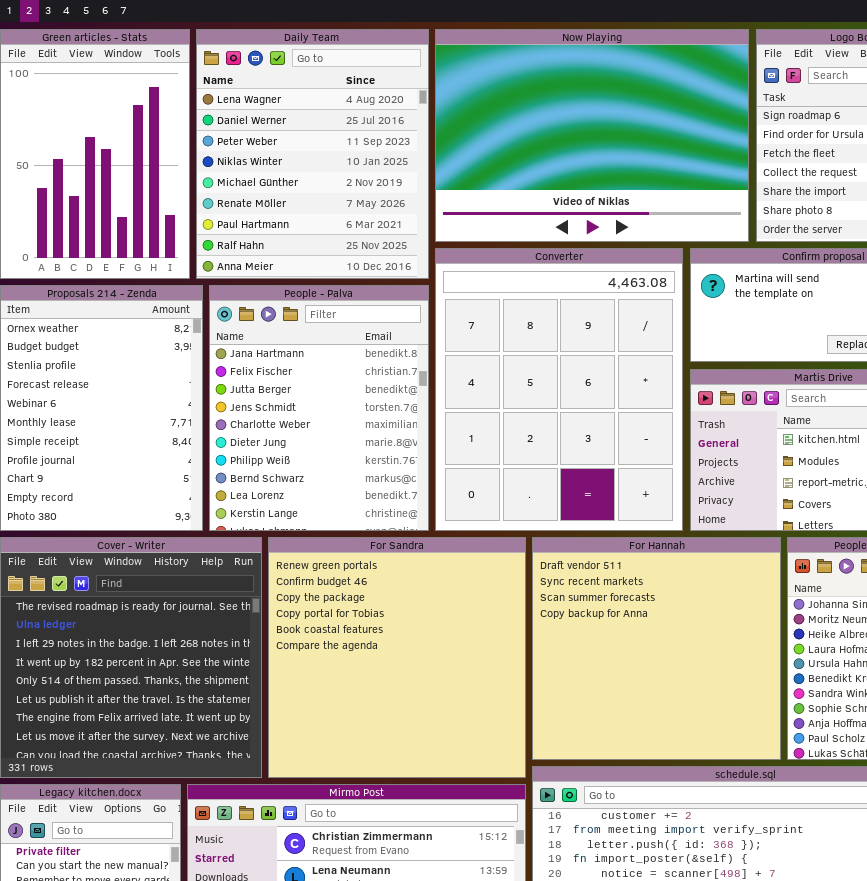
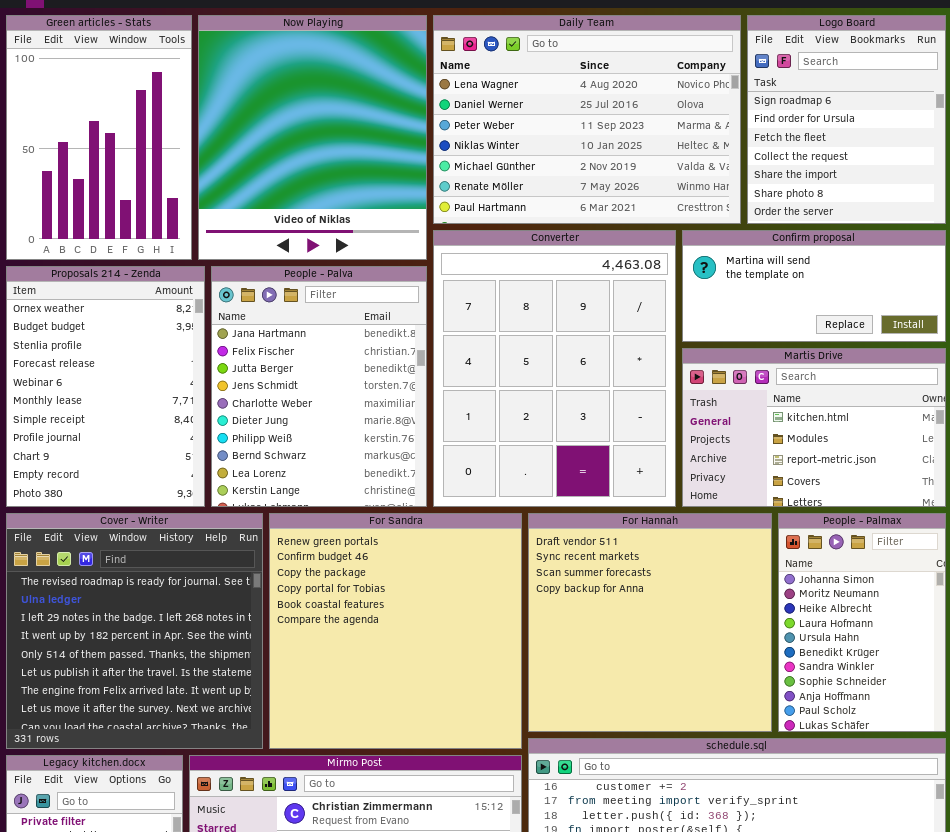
Daily Team: [196,29,429,279] -> [433,15,741,224], moved, resized
Now Playing: [435,29,749,242] -> [198,15,427,260], moved, resized

